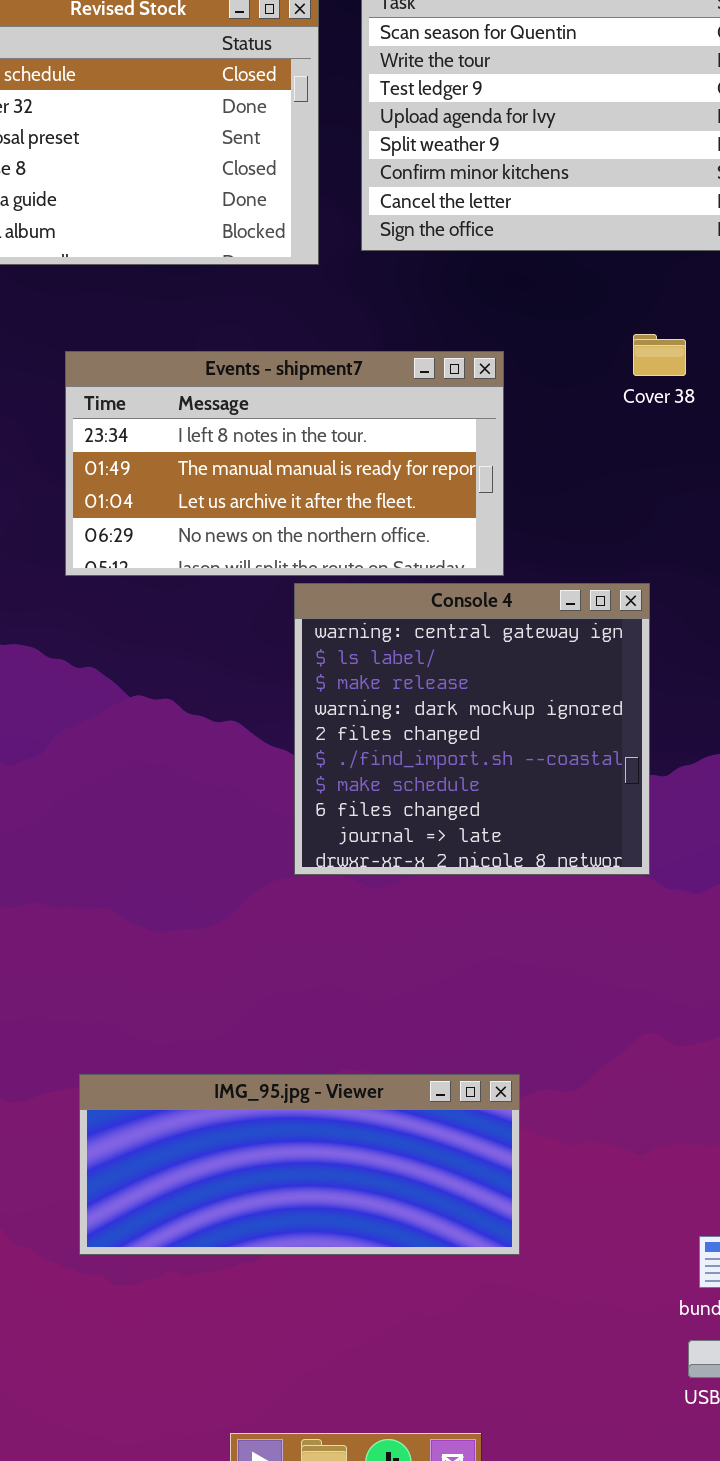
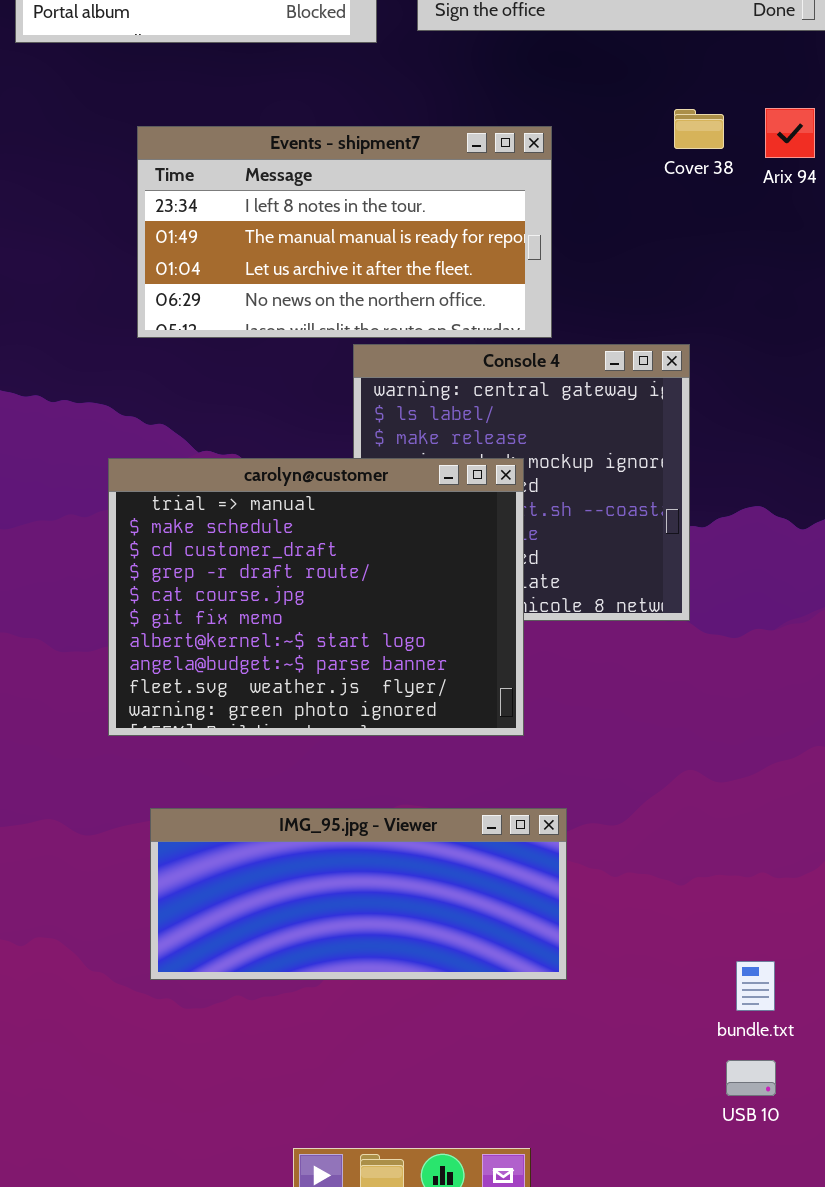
carolyn@customer: none -> [108,458,524,736], opened

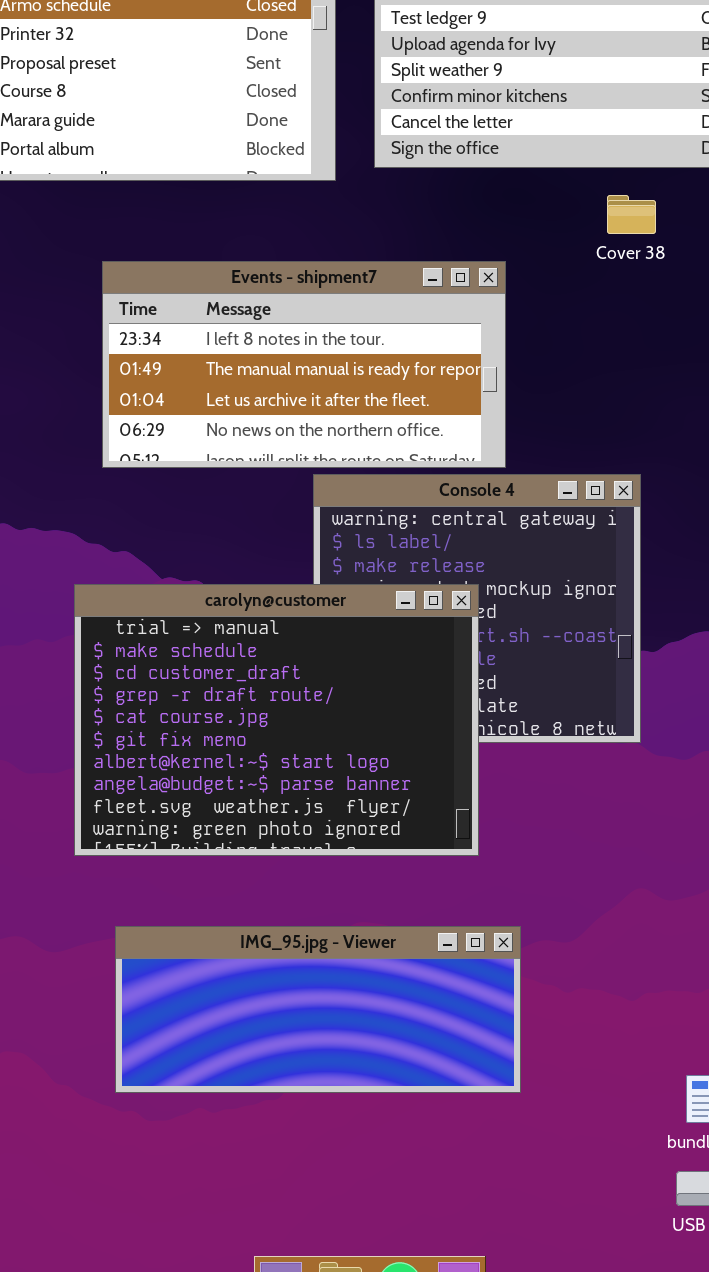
Cover 38: [674,109,724,149] -> [607,195,656,234], moved

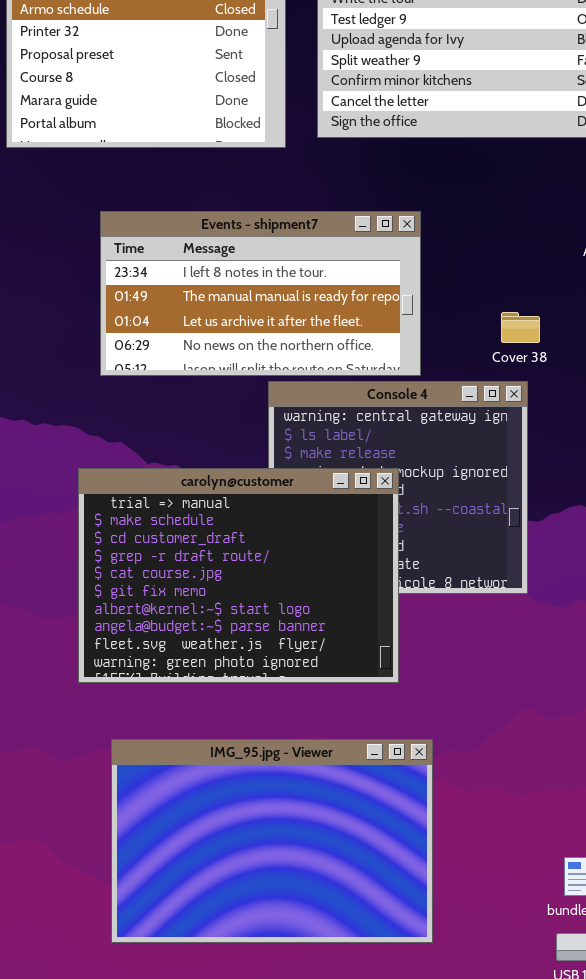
Cover 38: [607,195,656,234] -> [501,312,540,343], moved
IMG_95.jpg - Viewer: [115,926,521,1093] -> [111,739,433,943], resized

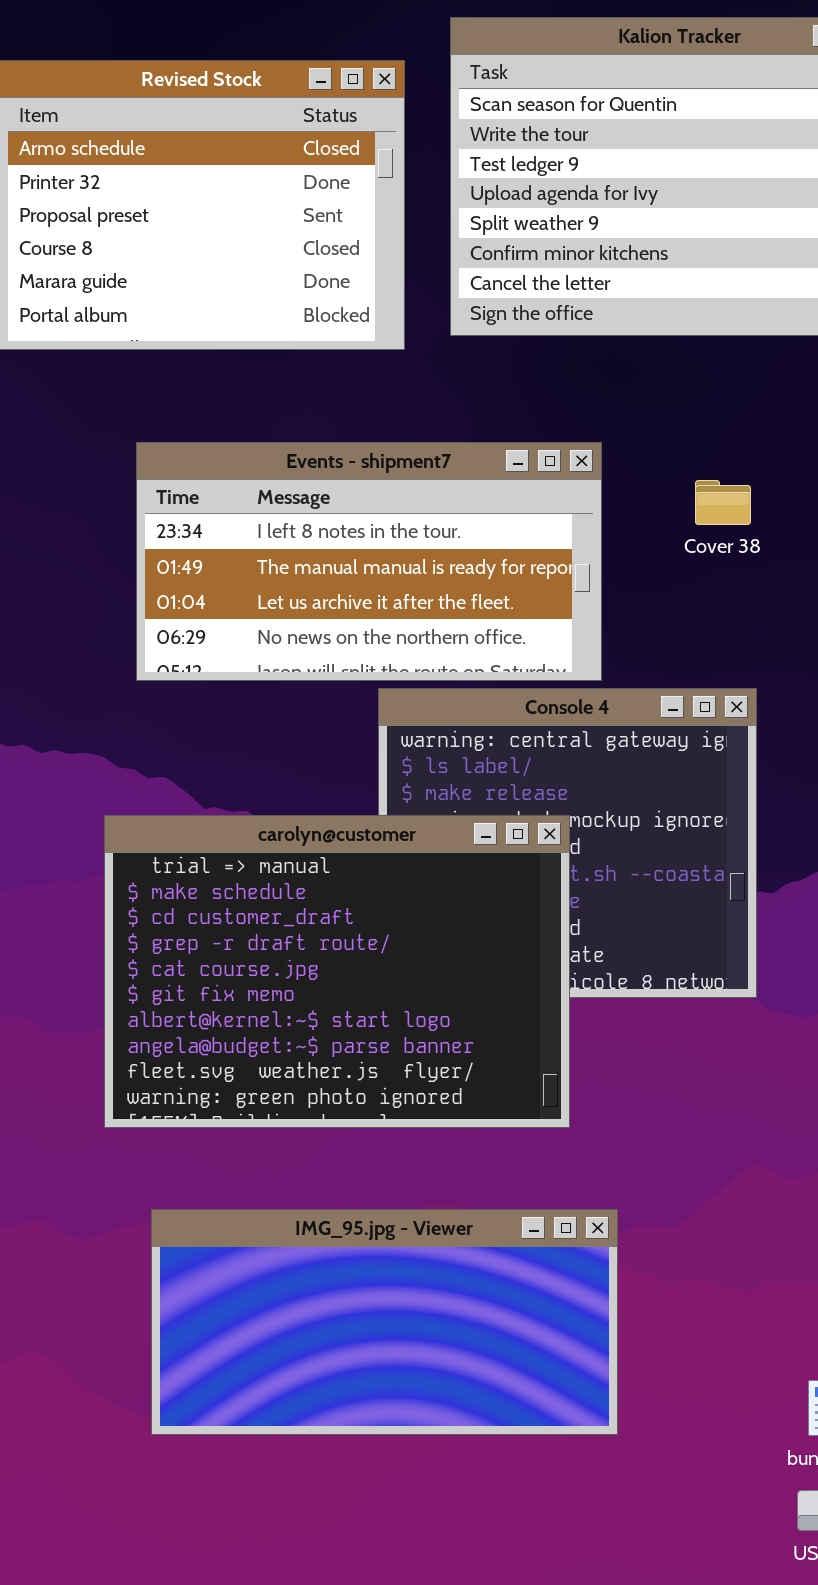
Cover 38: [501,312,540,343] -> [695,480,751,525], moved
IMG_95.jpg - Viewer: [111,739,433,943] -> [151,1209,618,1435], resized

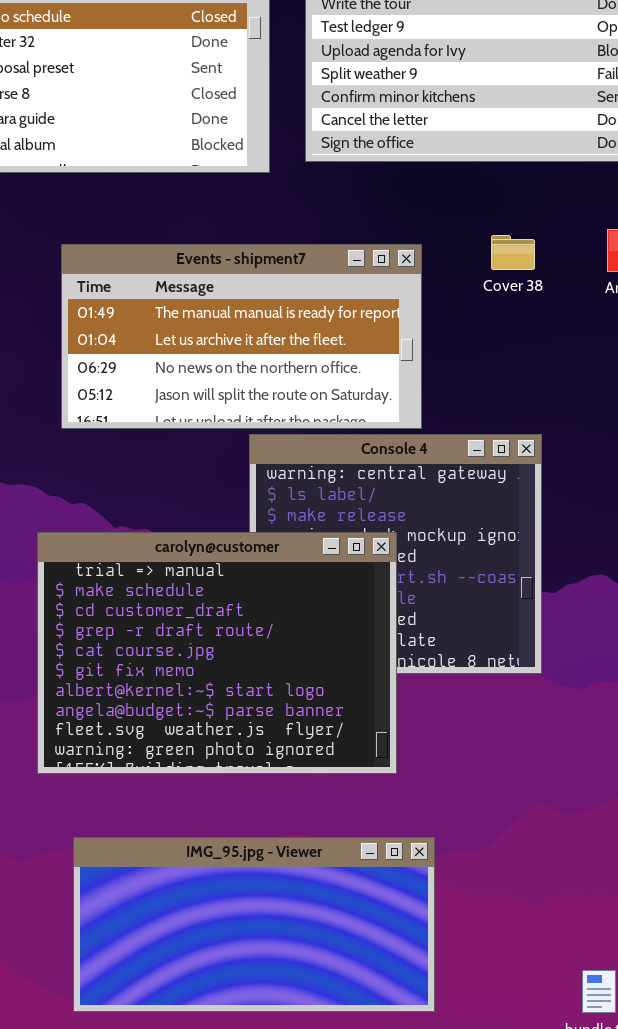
Events - shipment7: [136,442,602,681] -> [61,244,422,429], scrolled down 1 row
Cover 38: [695,480,751,525] -> [491,235,535,270], moved

